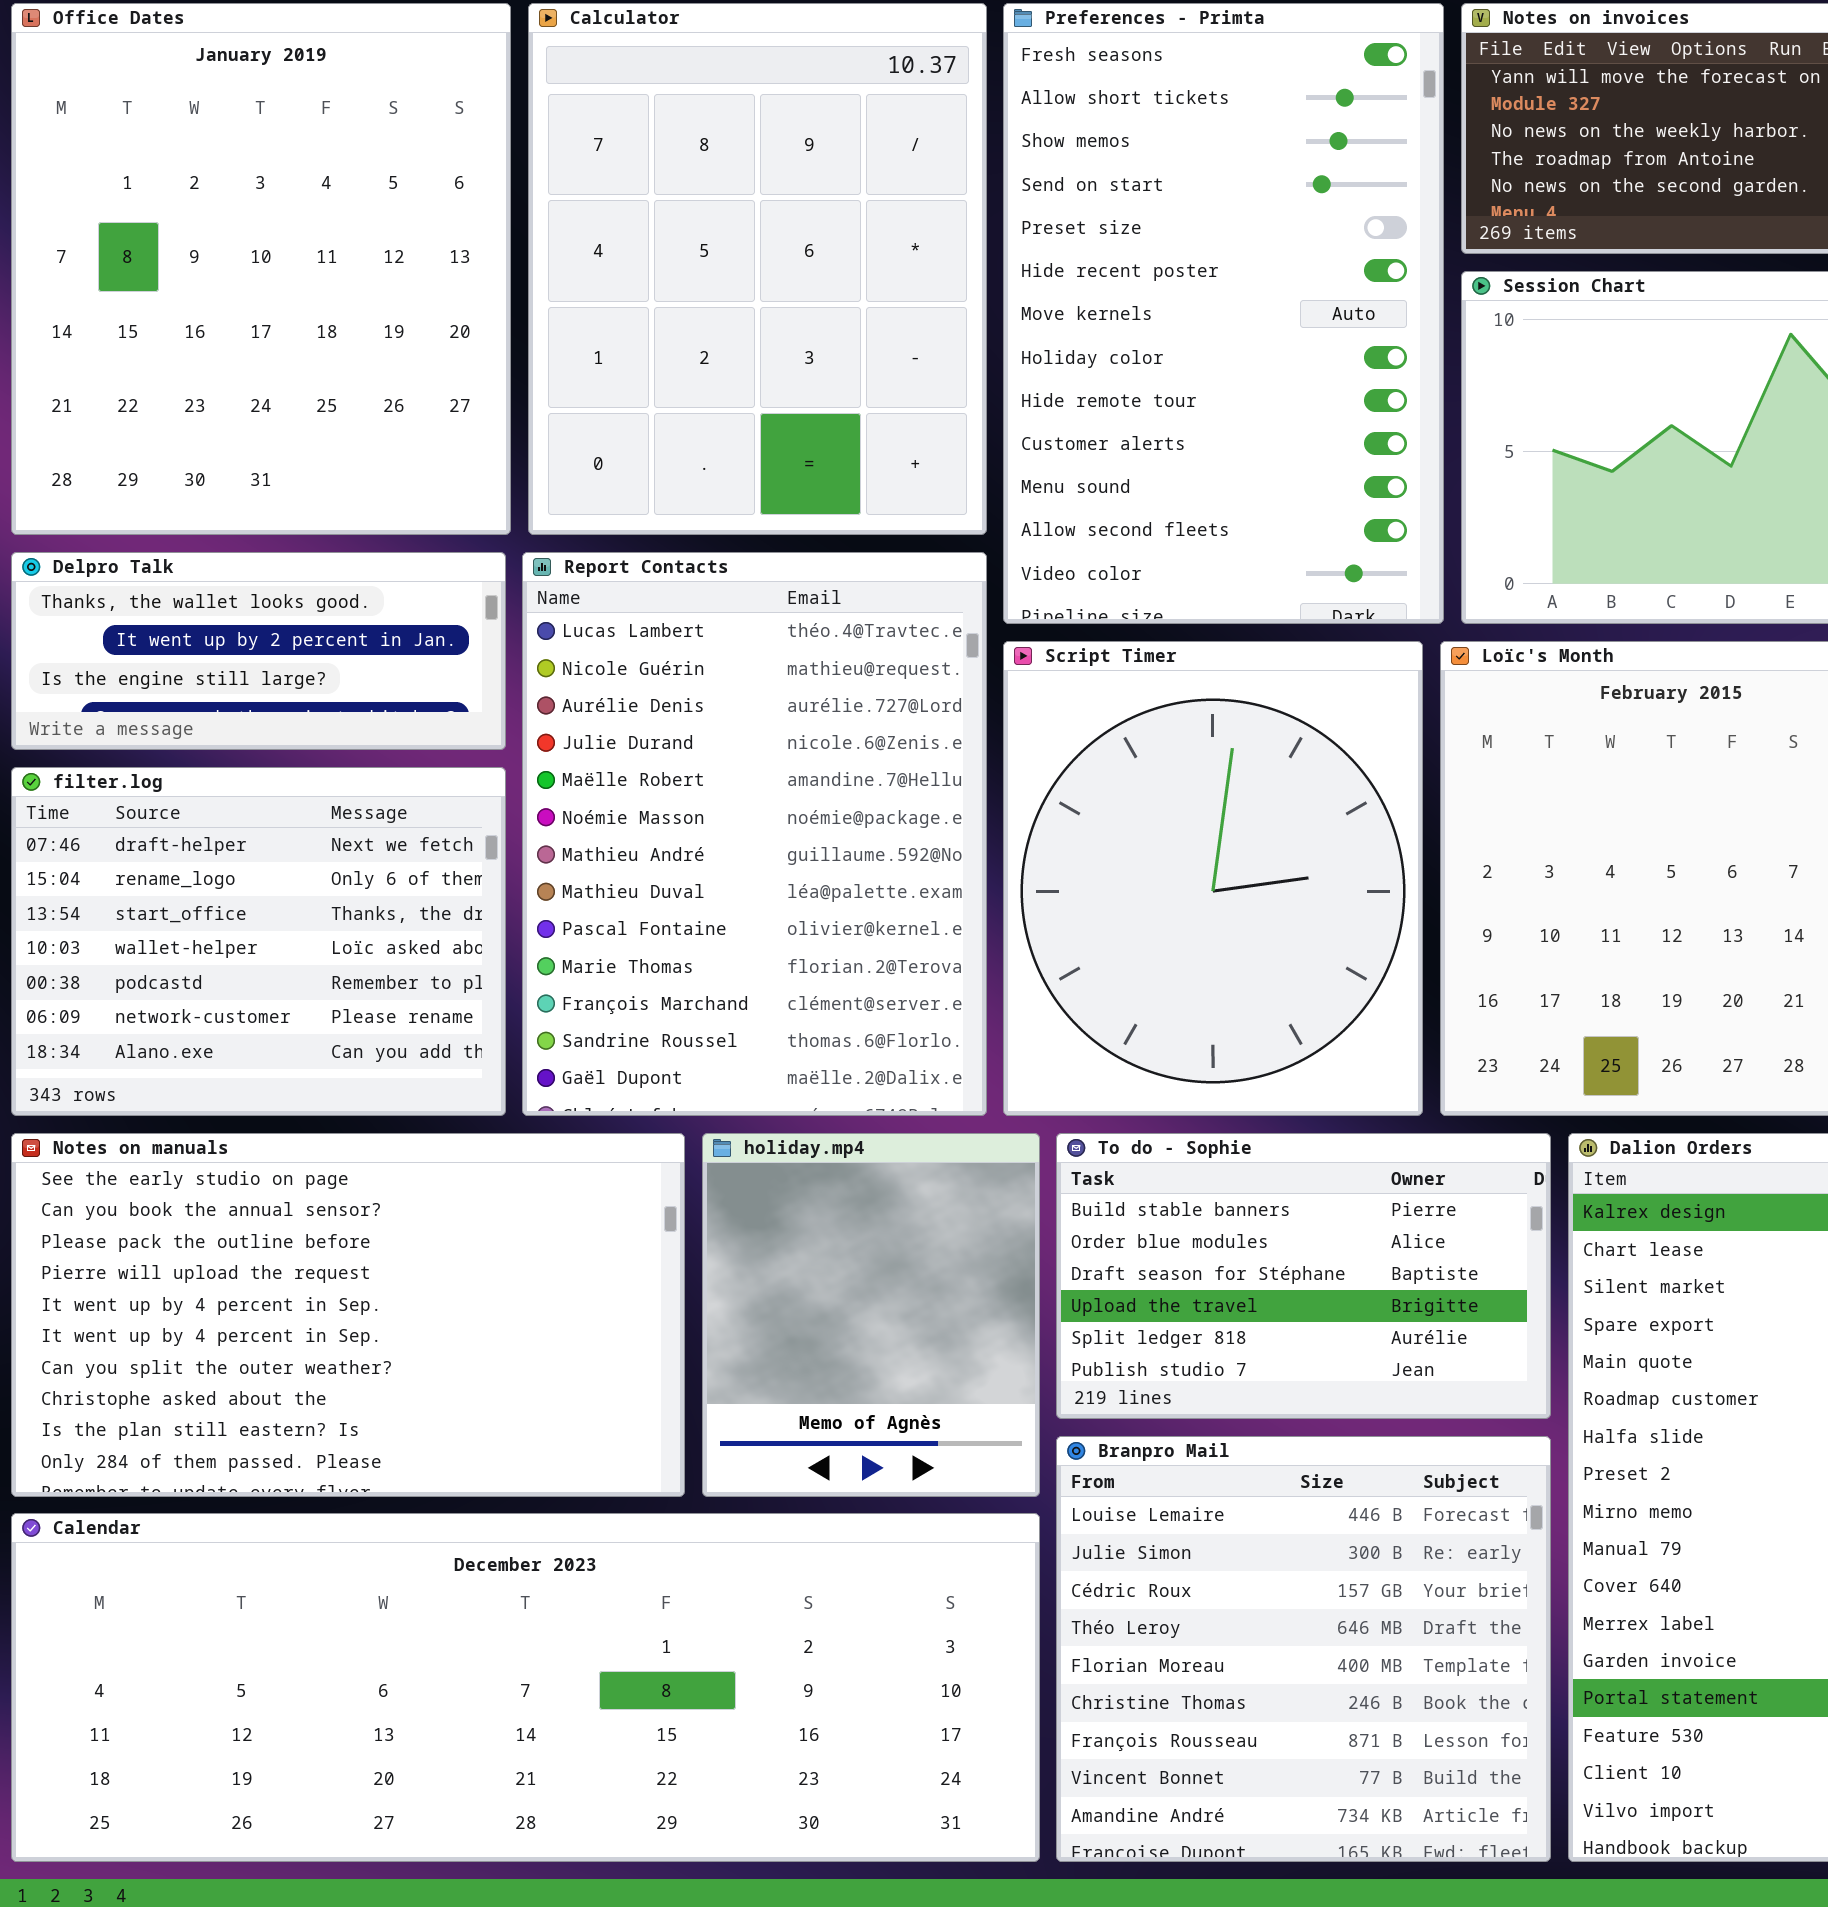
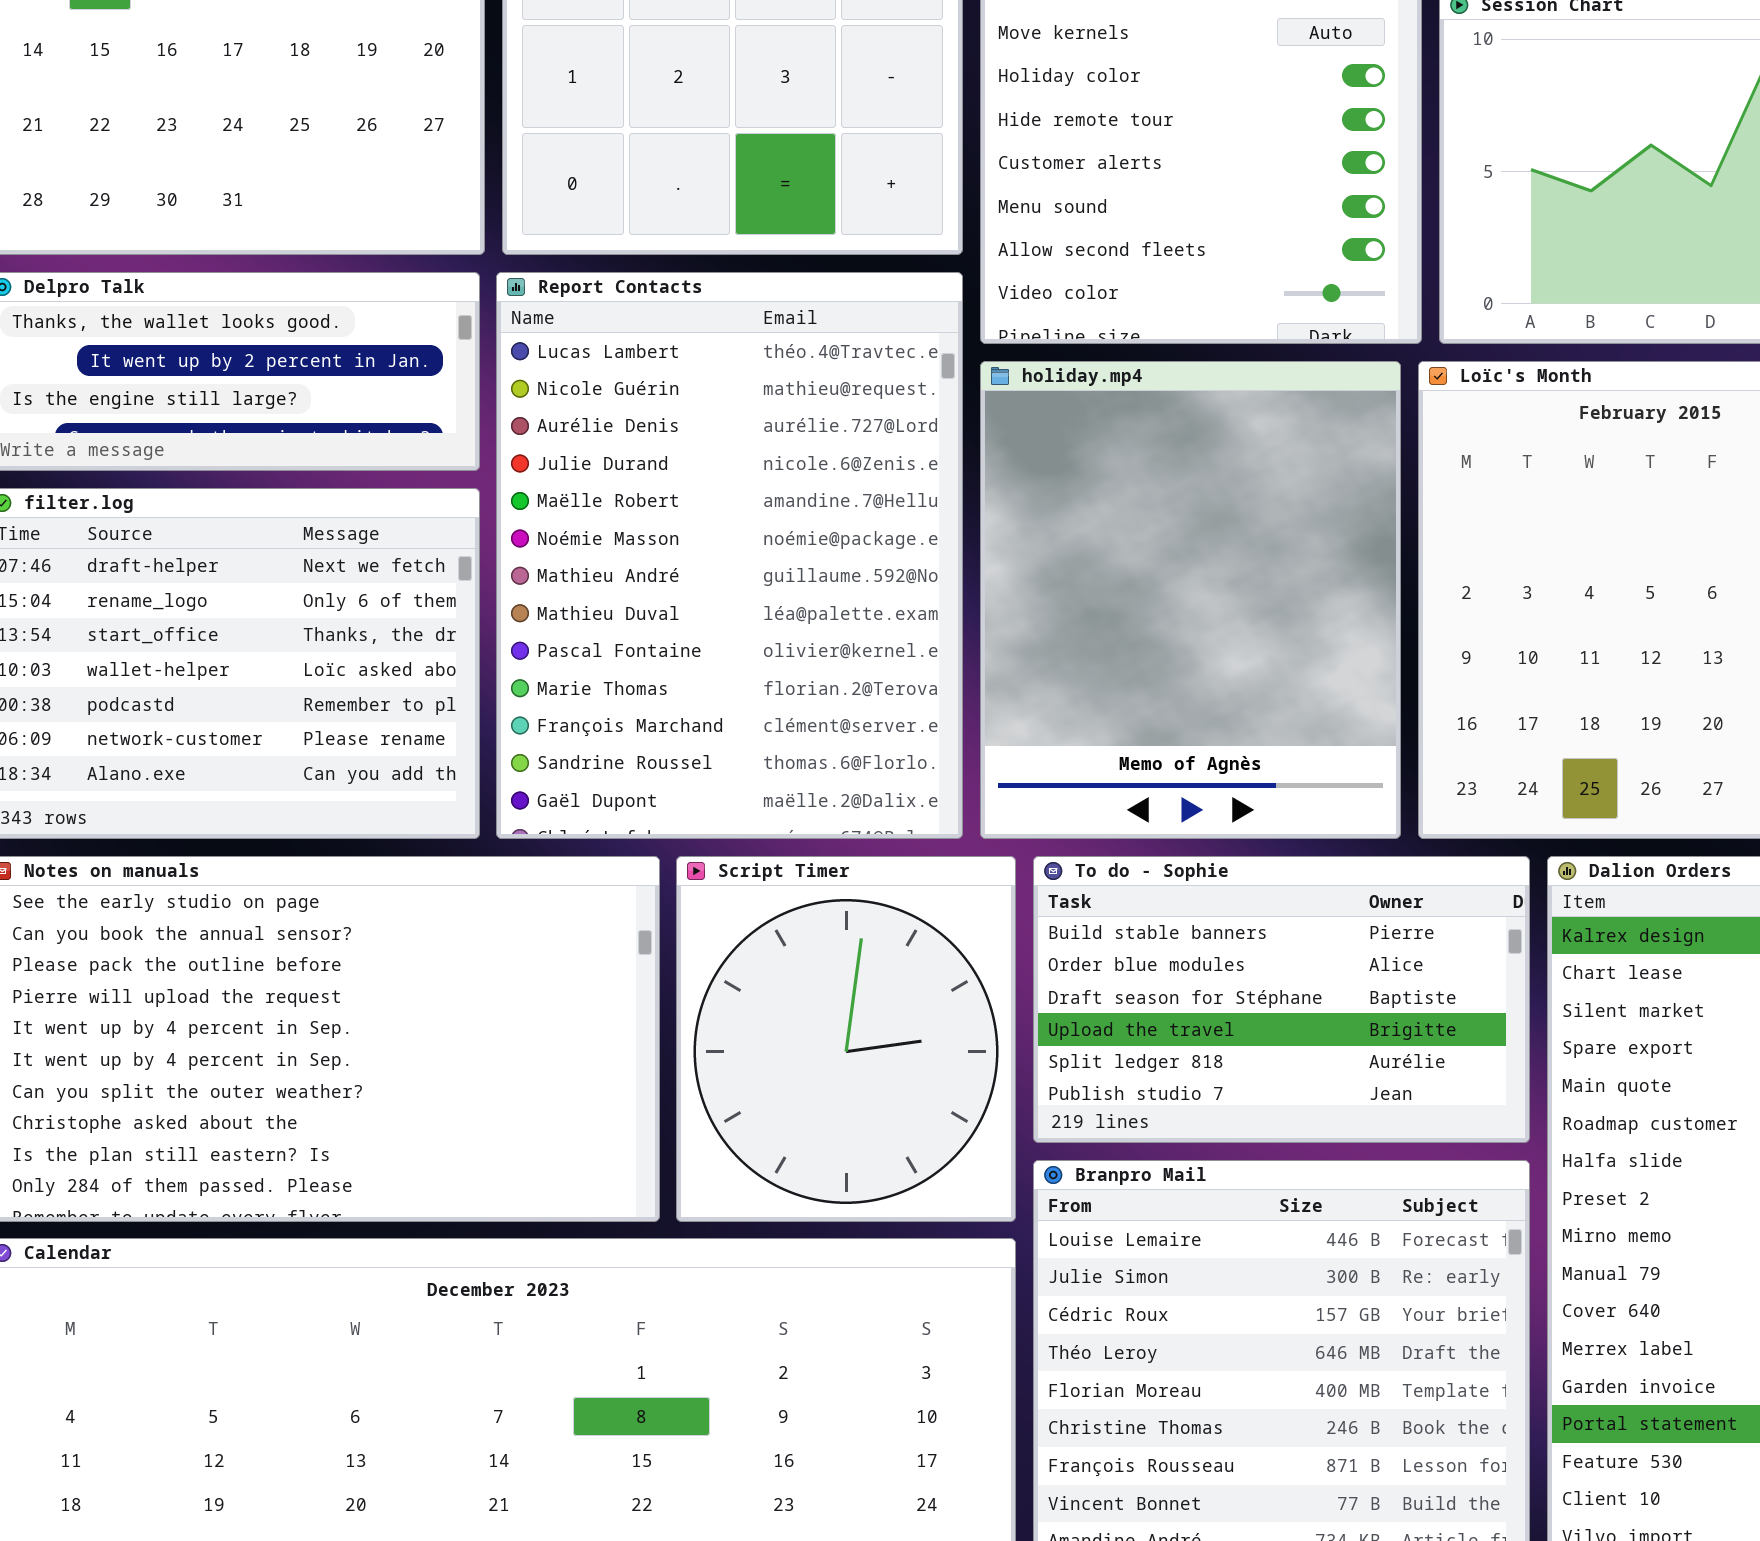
Script Timer: [1003,641,1423,1116] -> [676,856,1016,1222], moved, resized
holiday.mp4: [702,1133,1040,1497] -> [980,361,1401,839], moved, resized

